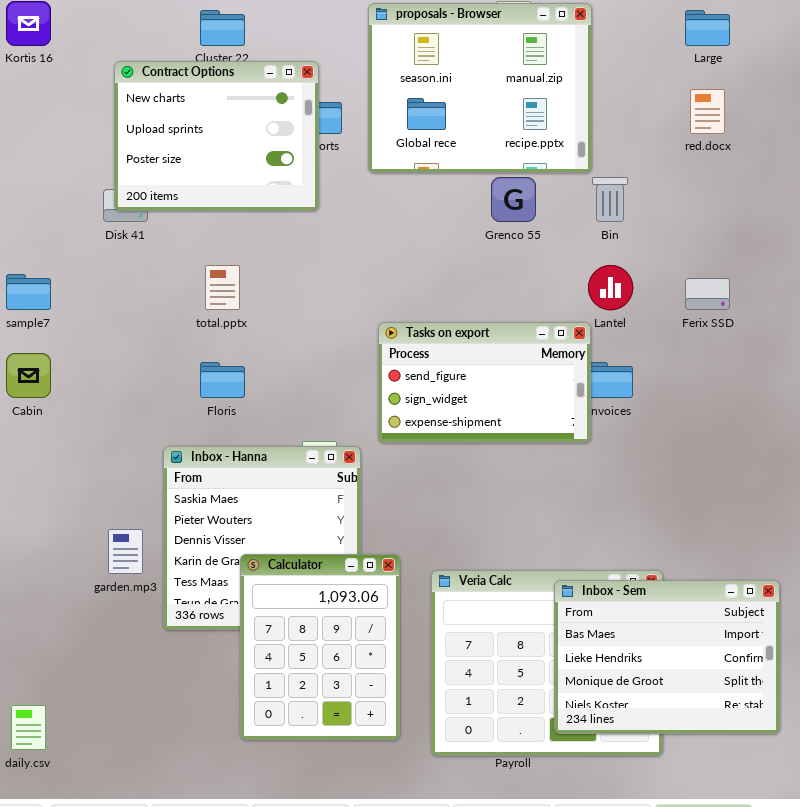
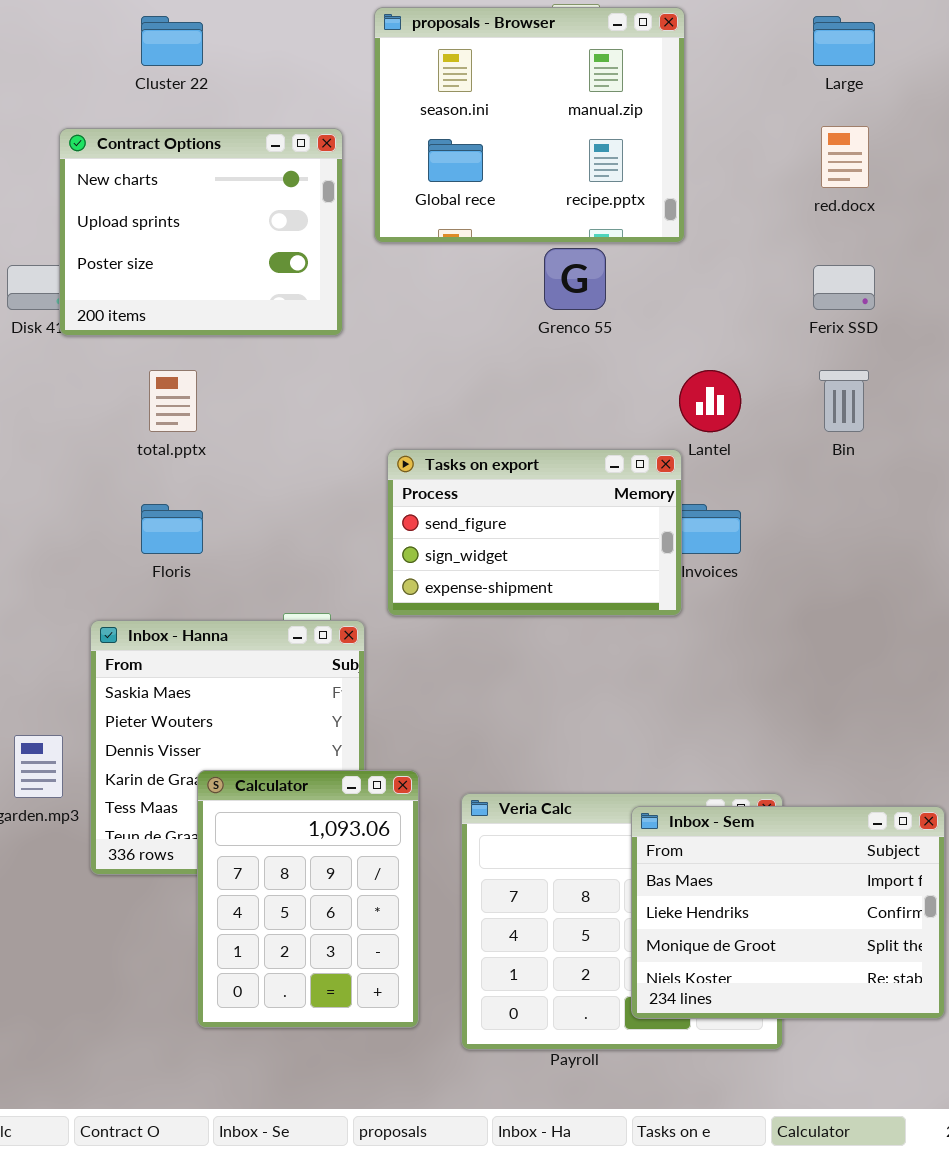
Contract Options: [114,61,319,211] -> [59,128,343,336], moved
Bin: [592,177,628,222] -> [819,370,869,432], moved
Ferix SSD: [685,278,730,310] -> [813,265,875,310], moved

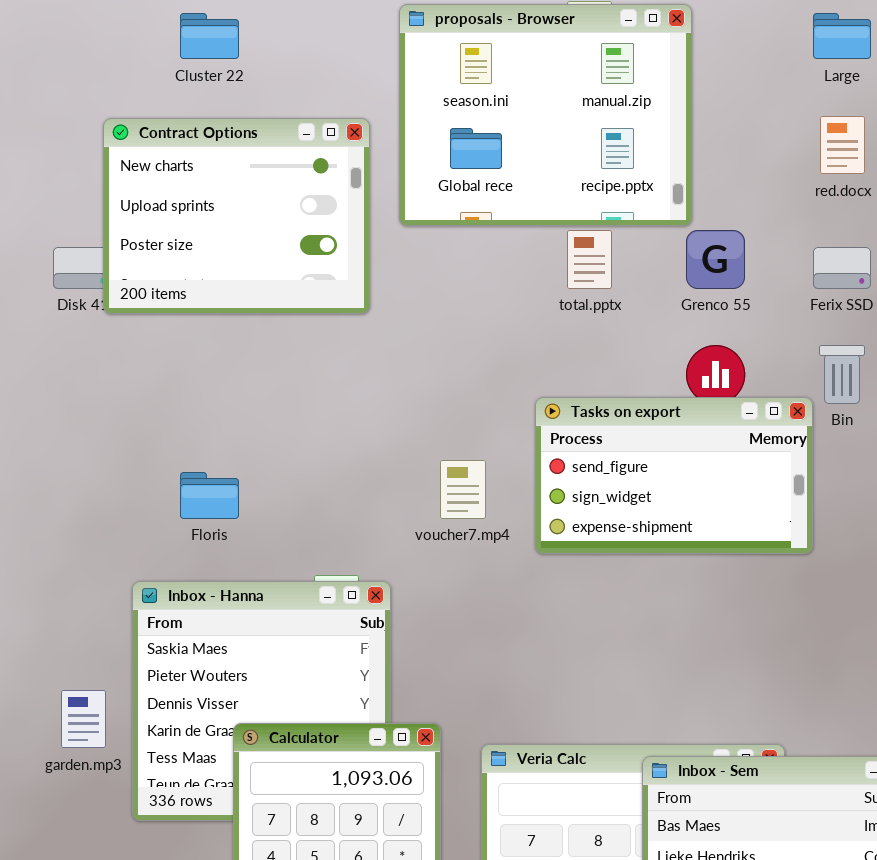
Grenco 55: [544,248,606,310] -> [686,230,745,289], moved
total.pptx: [149,370,197,432] -> [567,230,612,289], moved
Tasks on export: [387,449,682,616] -> [535,397,813,554], moved

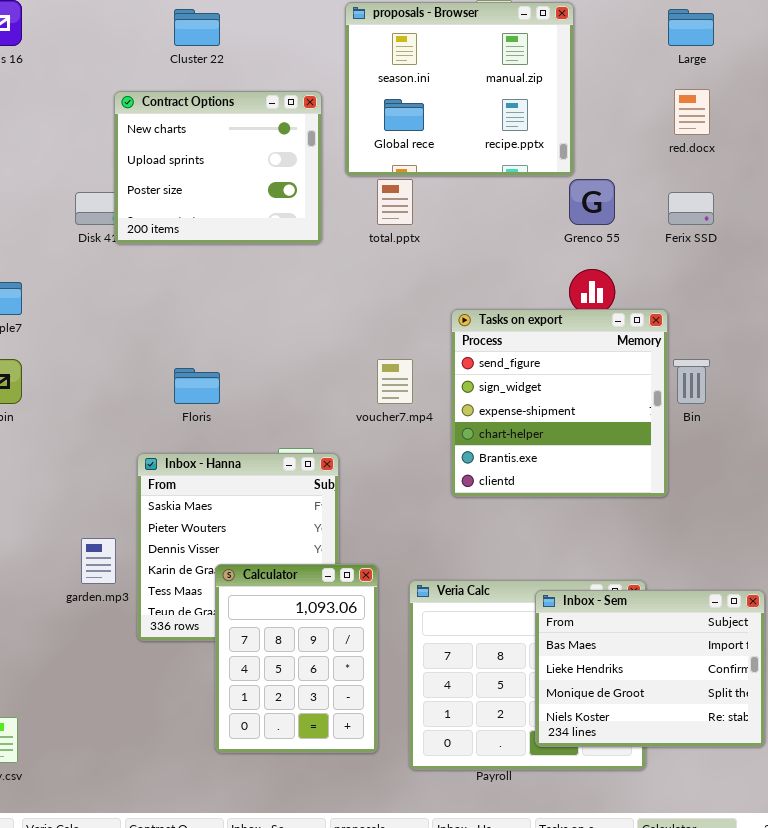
total.pptx: [567,230,612,289] -> [377,179,413,225], moved
Bin: [819,345,865,404] -> [673,359,710,404], moved
Tasks on export: [535,397,813,554] -> [451,309,668,497], resized

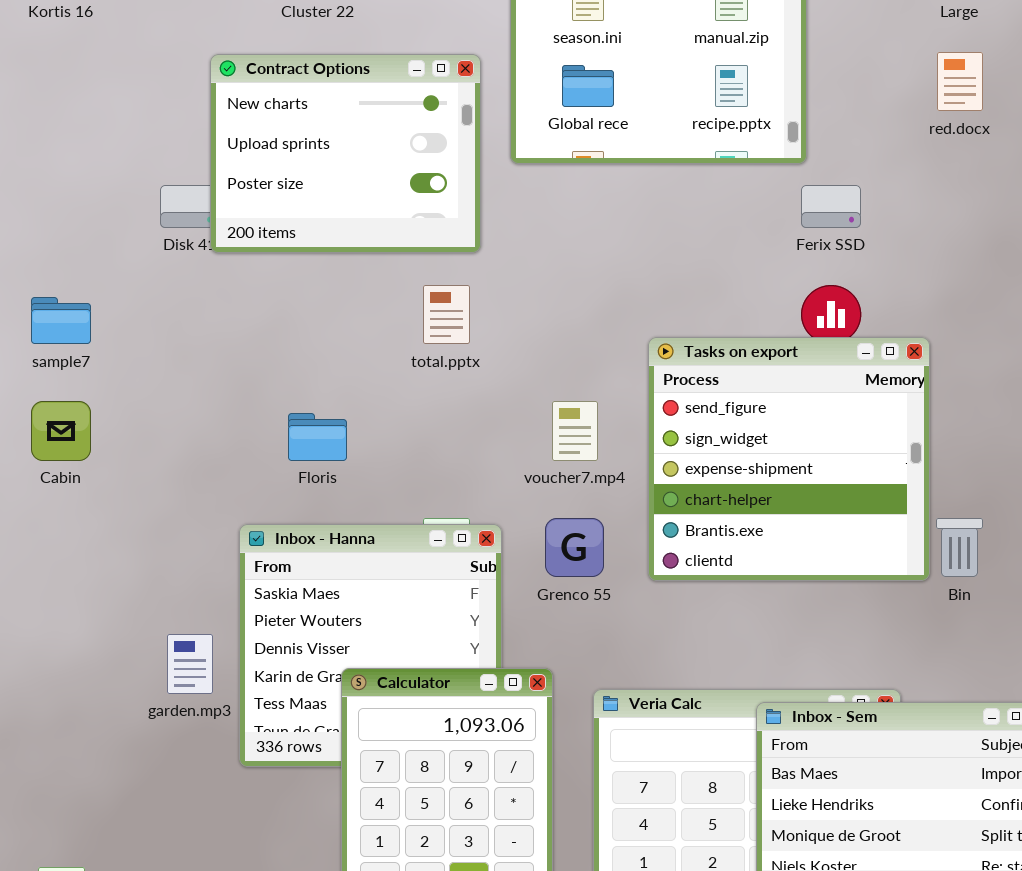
total.pptx: [377,179,413,225] -> [423,285,470,344], moved
Grenco 55: [569,179,615,225] -> [545,518,604,577], moved
Ferix SSD: [668,192,714,225] -> [801,185,861,228], moved
Bin: [673,359,710,404] -> [936,518,983,577], moved

